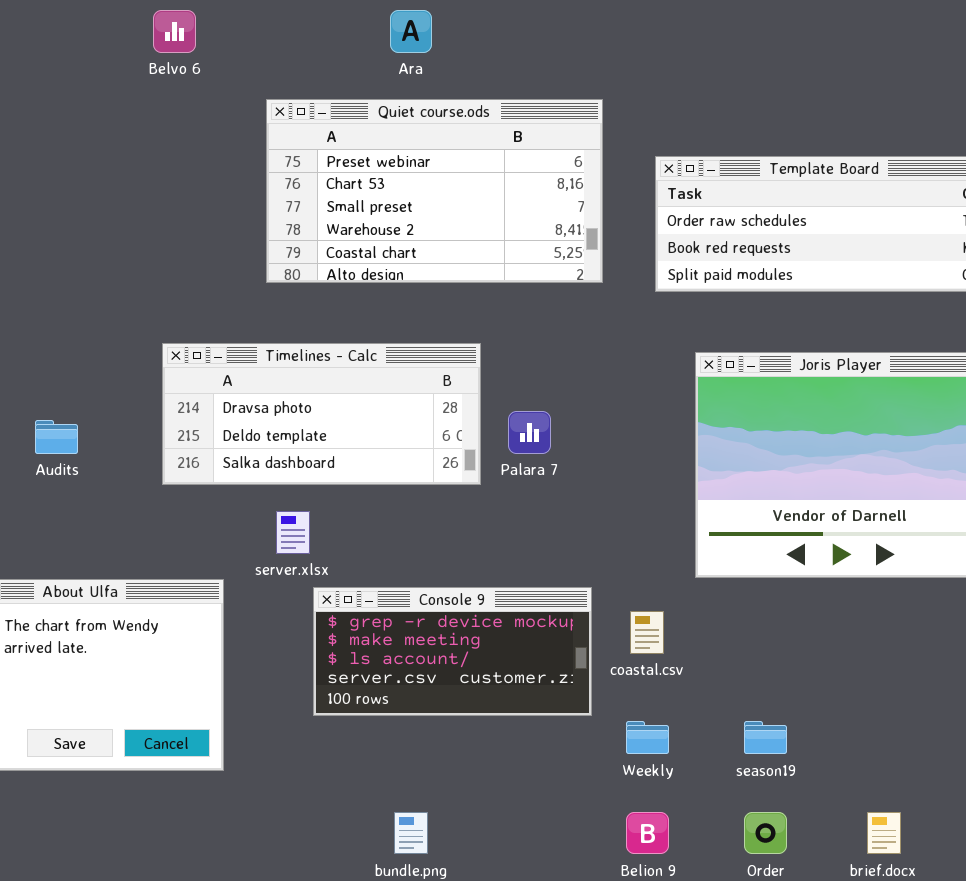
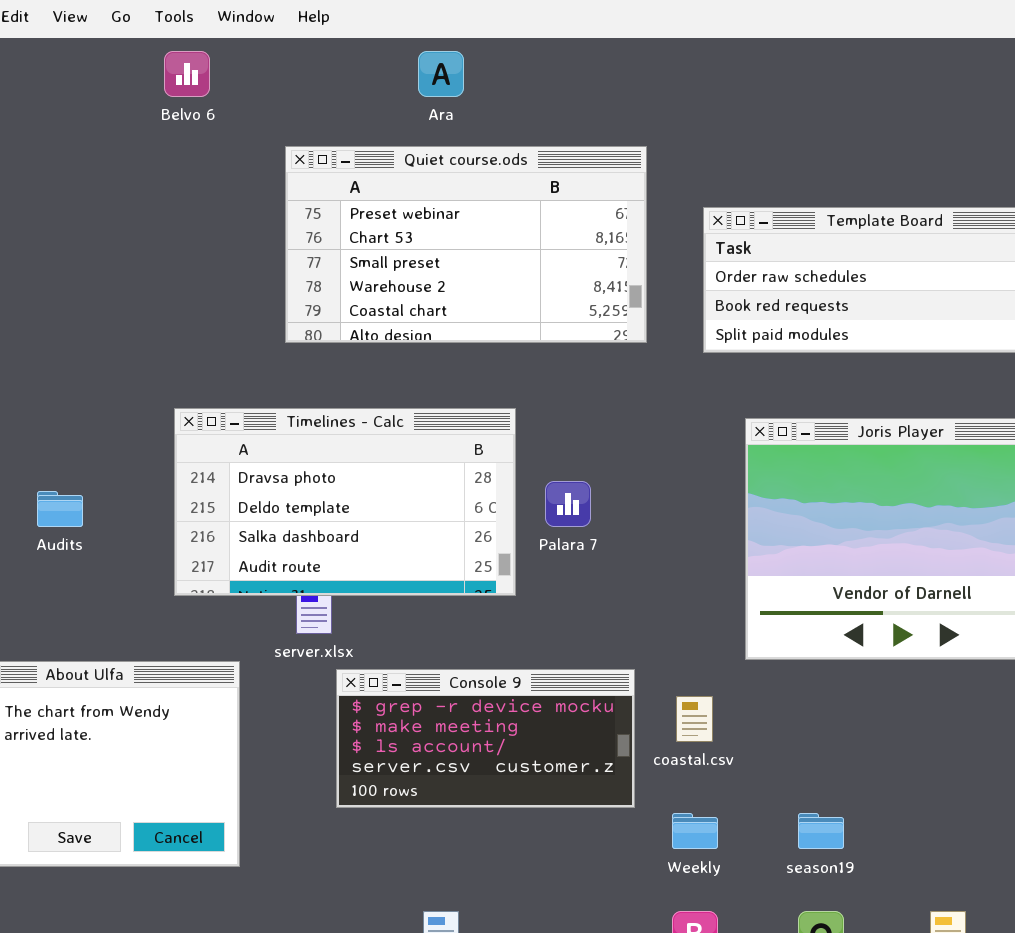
Timelines - Calc: [162,343,481,485] -> [174,408,516,596], resized

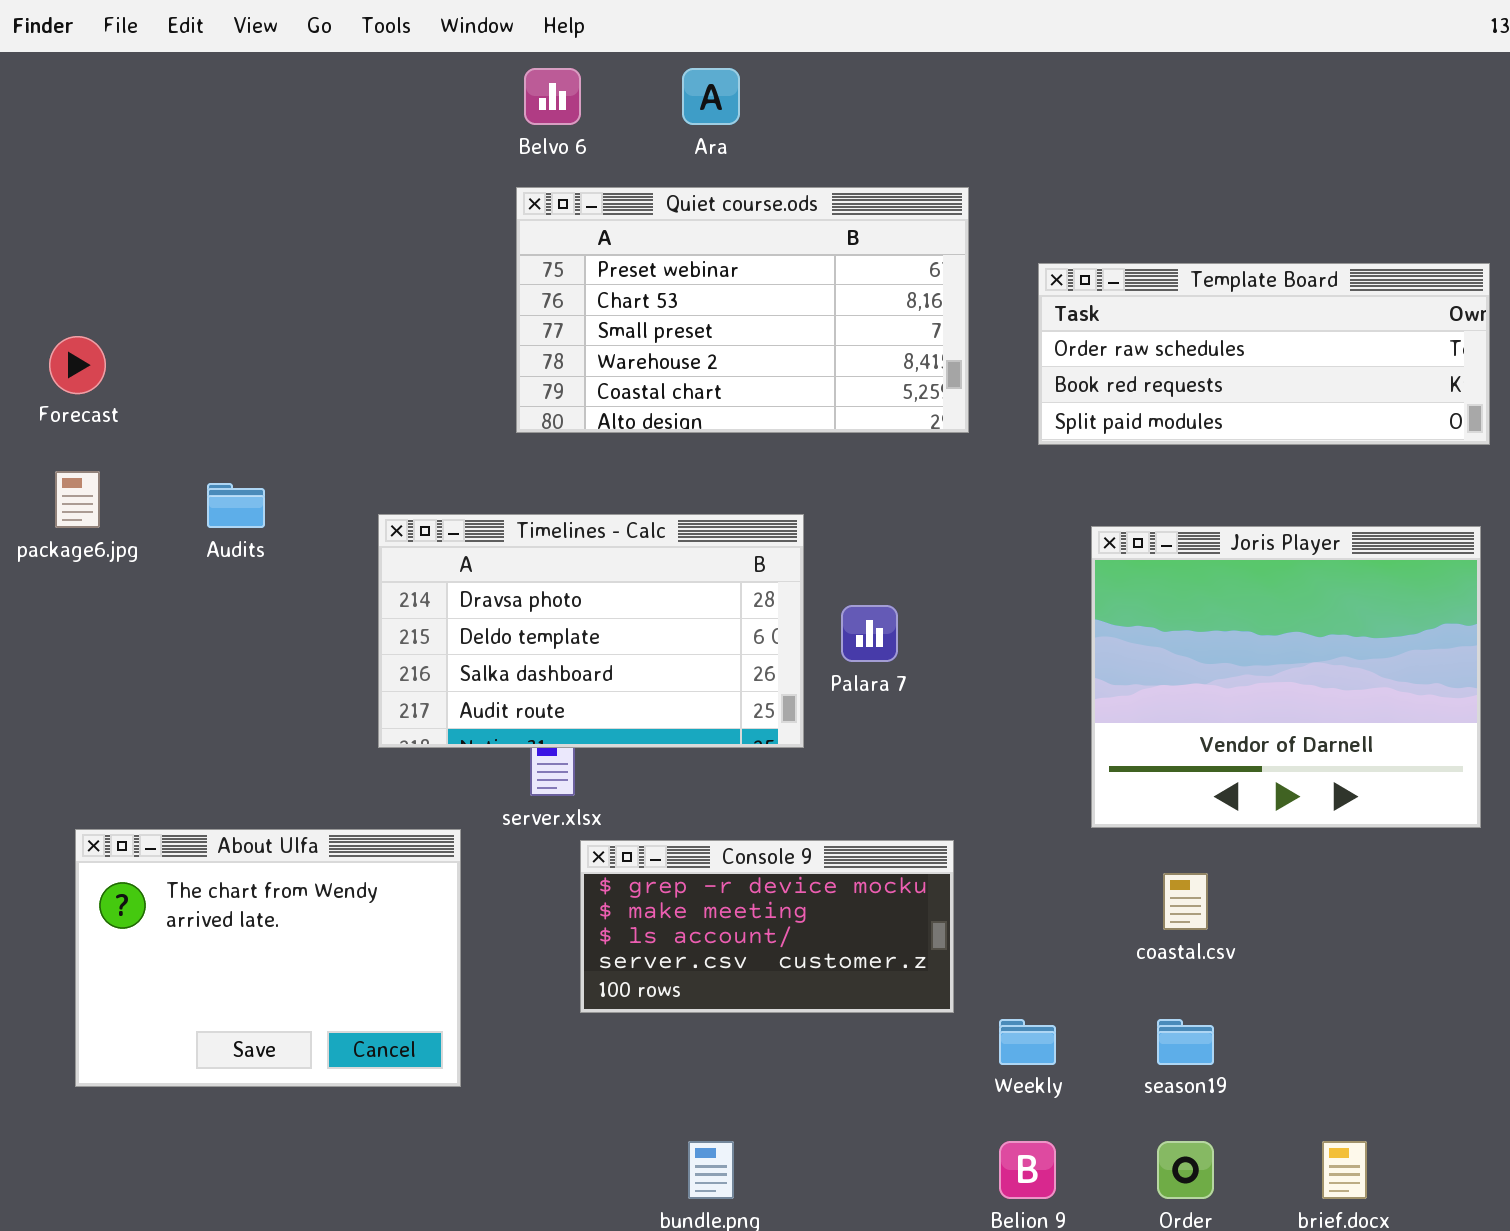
Belvo 6: [164,51,210,97] -> [524,68,581,125], moved
Audits: [37,491,83,527] -> [207,483,265,528], moved
coastal.csv: [676,696,713,742] -> [1163,873,1208,930], moved

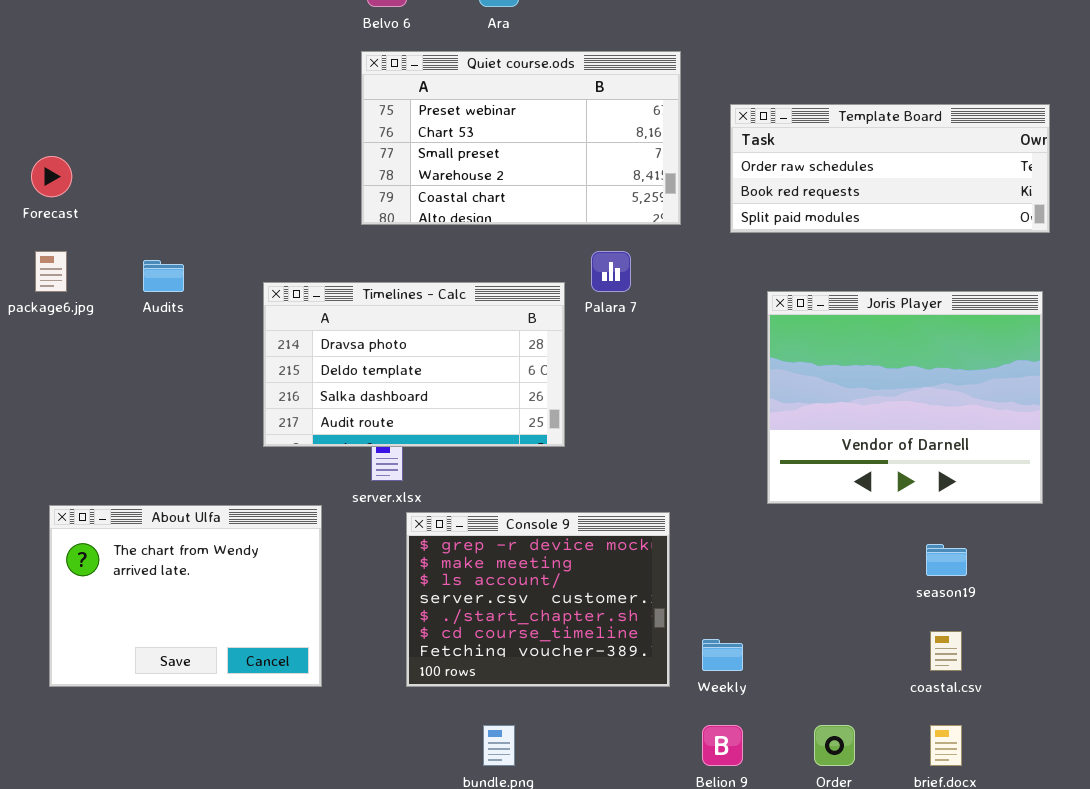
Palara 7: [841,605,898,662] -> [591,251,631,292], moved
Console 9: [580,840,954,1013] -> [406,512,670,687], resized
coastal.csv: [1163,873,1208,930] -> [930,631,962,671], moved
season19: [1157,1019,1214,1065] -> [926,544,967,576], moved

